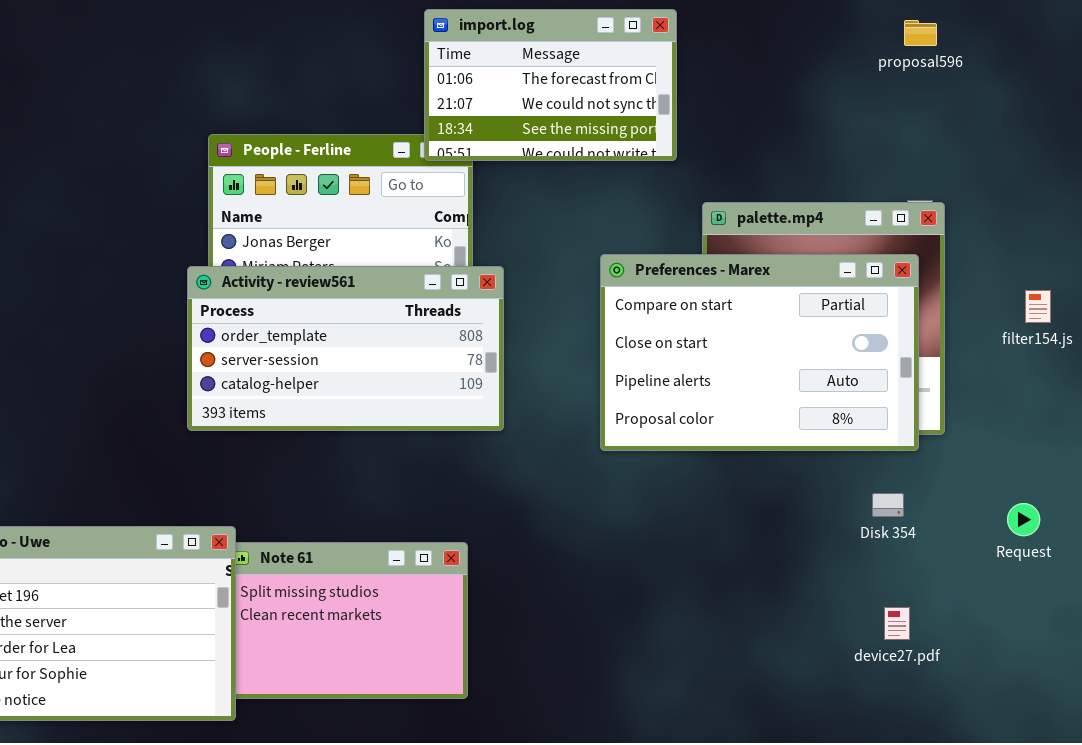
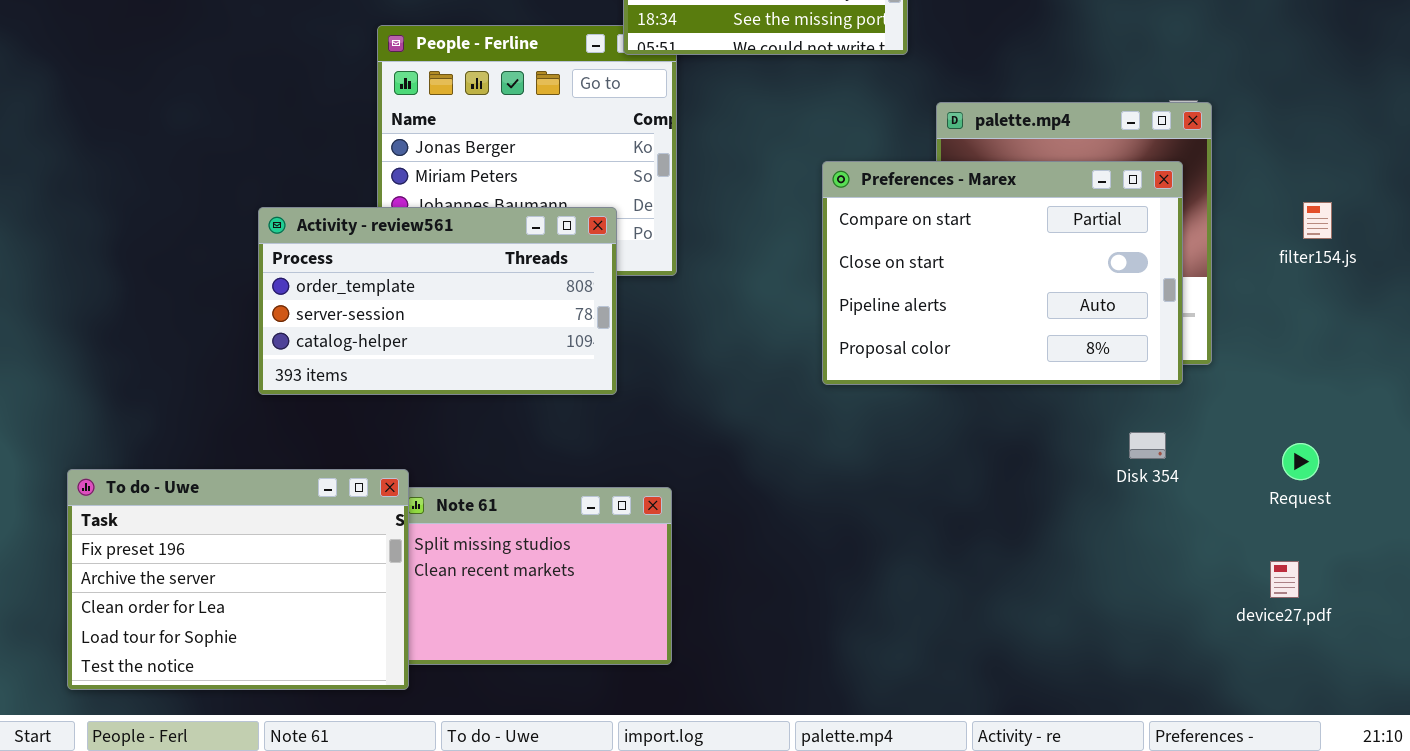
Activity - review561: [187,266,504,431] -> [258,207,617,395], moved
device27.pdf: [884,607,910,640] -> [1270,561,1299,598], moved

